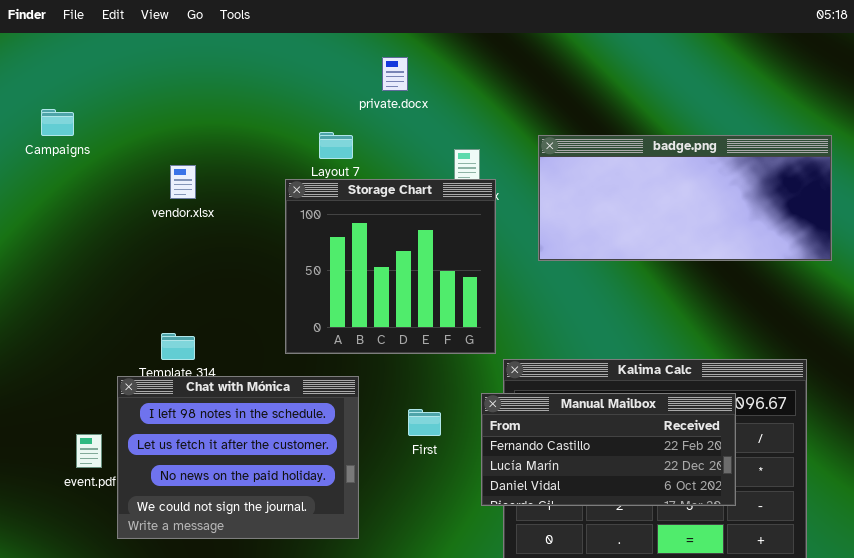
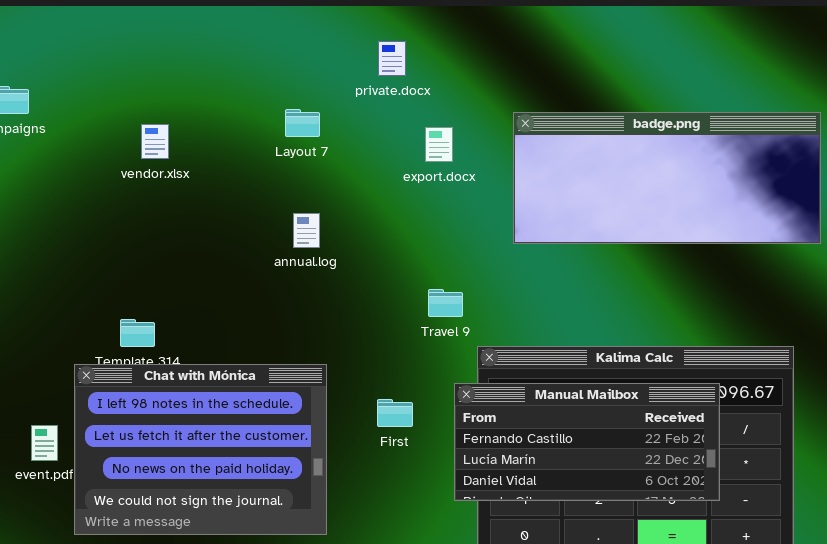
private.docx: [382,57,408,91] -> [378,41,406,76], moved
vendor.xlsx: [170,165,196,199] -> [141,124,169,159], moved
Storage Chart: [285,179,496,354] -> none, closed

